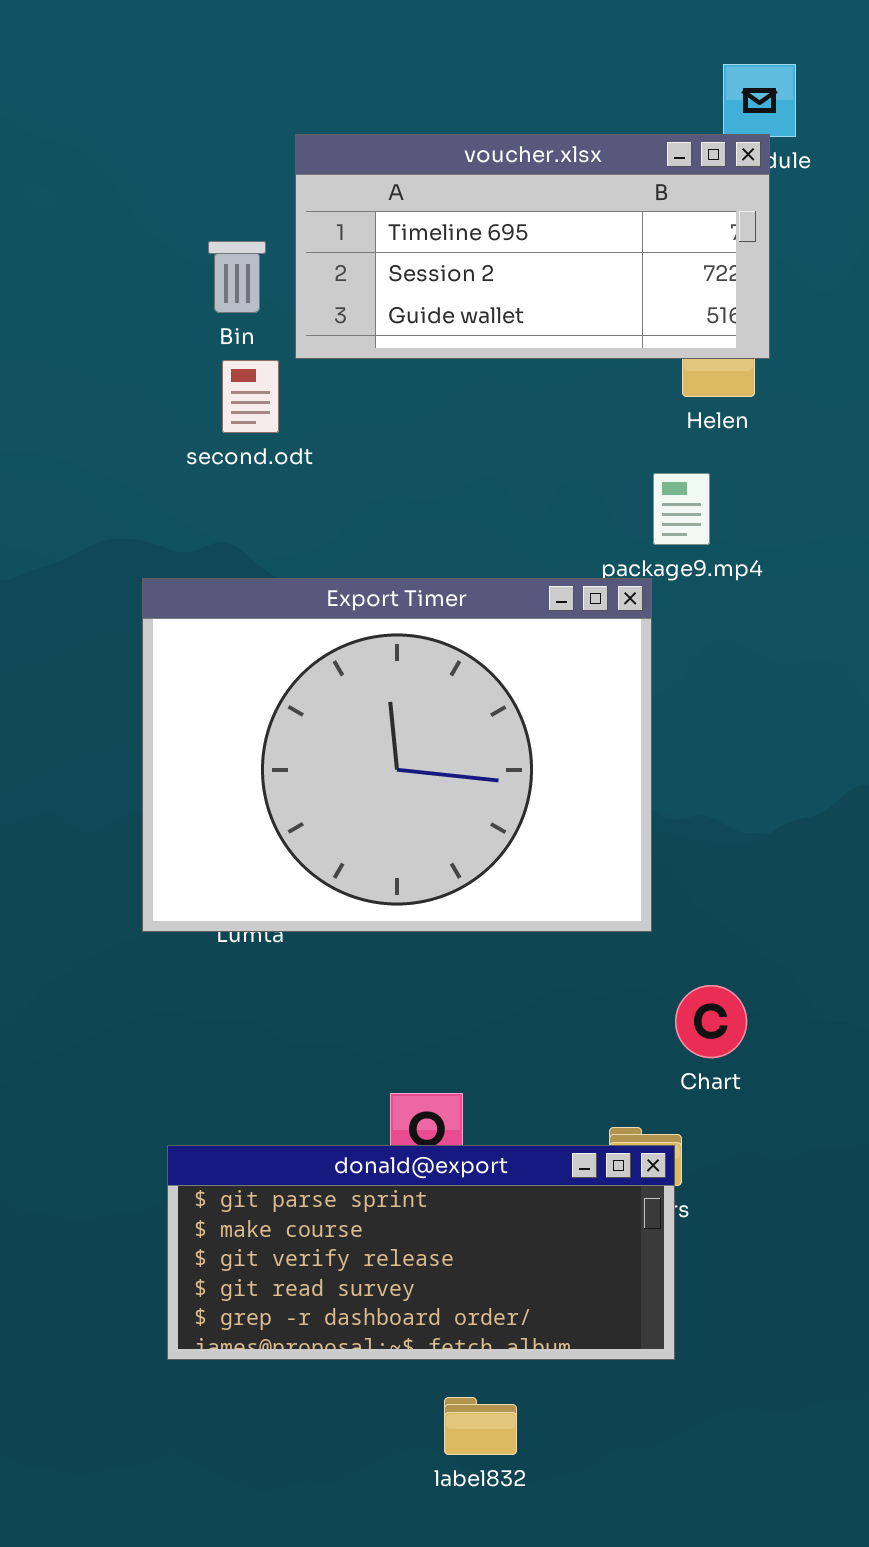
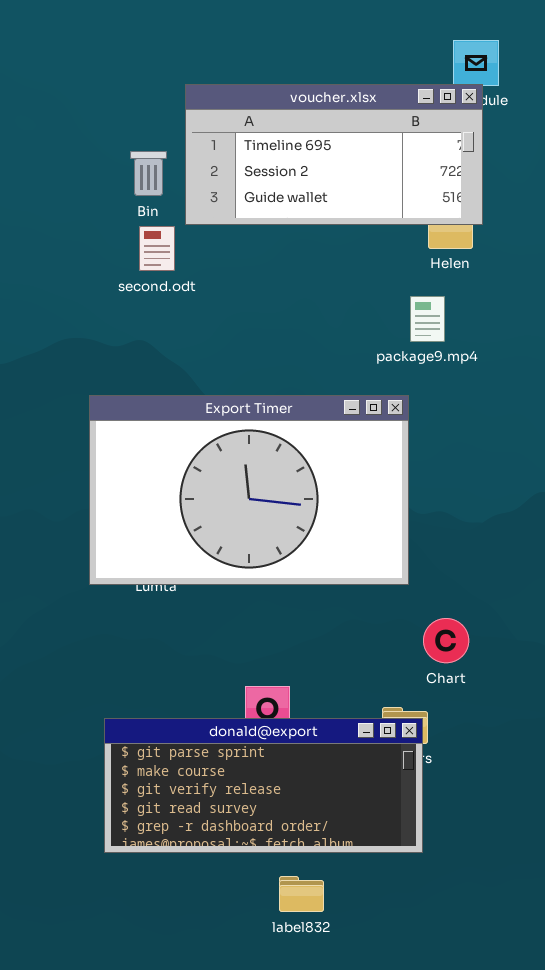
Export Timer: [142,578,652,932] -> [89,395,409,585], resized

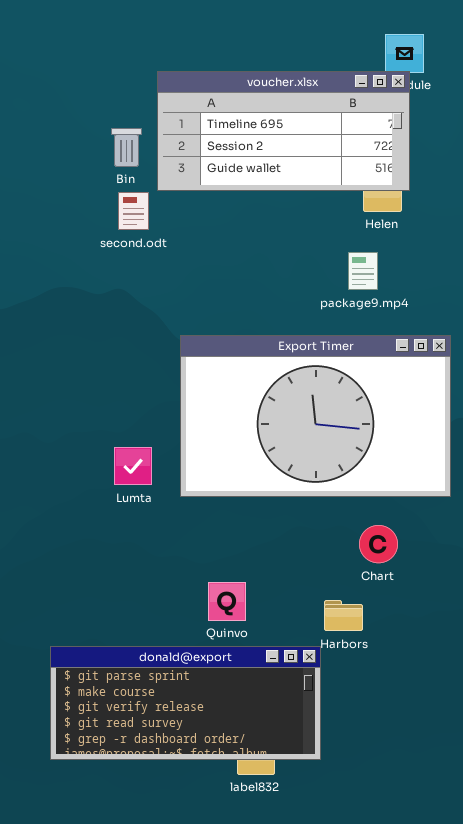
Export Timer: [89,395,409,585] -> [180,335,451,497], moved
donald@export: [104,718,423,853] -> [50,646,321,760], moved

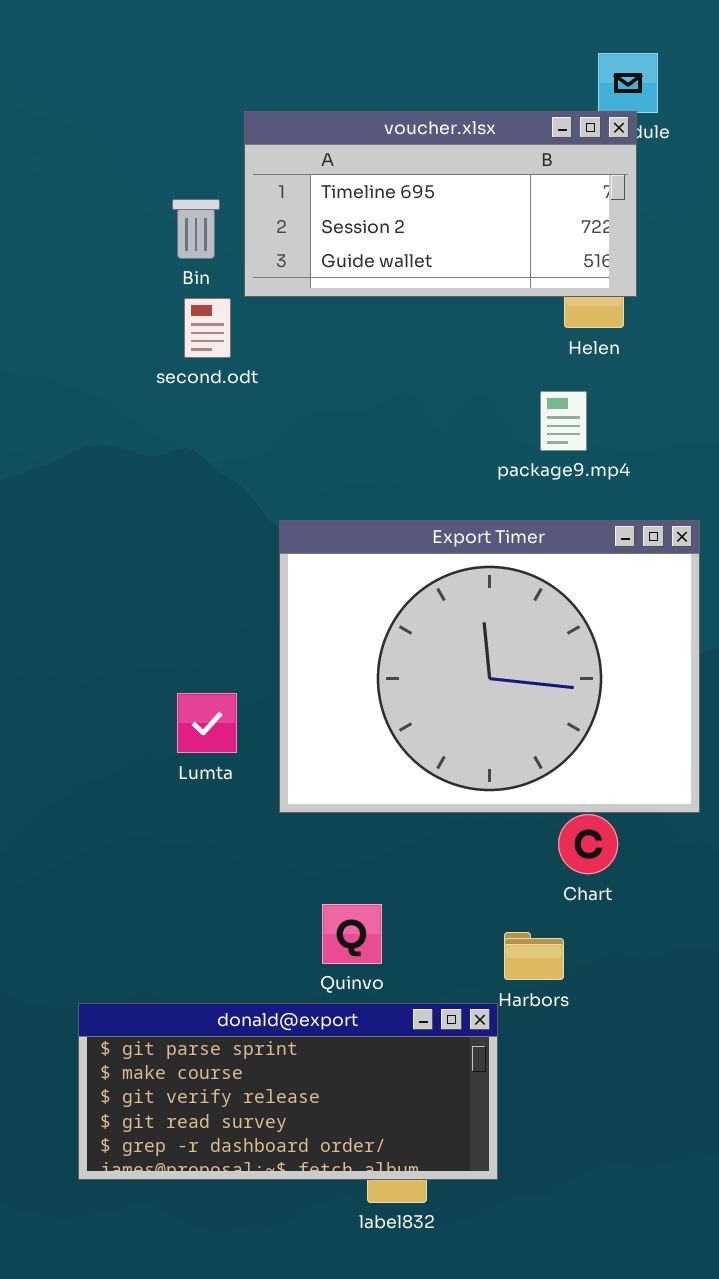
Export Timer: [180,335,451,497] -> [279,520,700,813], resized

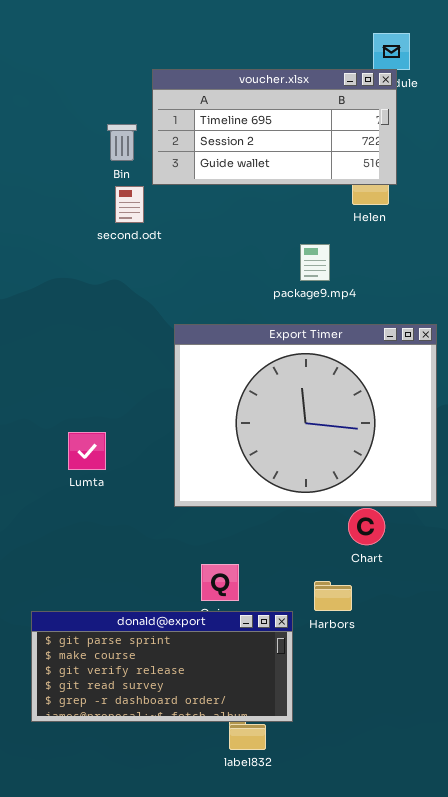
package9.mp4: [540,391,587,451] -> [300,244,330,281], moved
Lumta: [177,693,237,753] -> [68,432,106,470], moved
donald@export: [78,1003,498,1180] -> [31,611,293,722], moved

